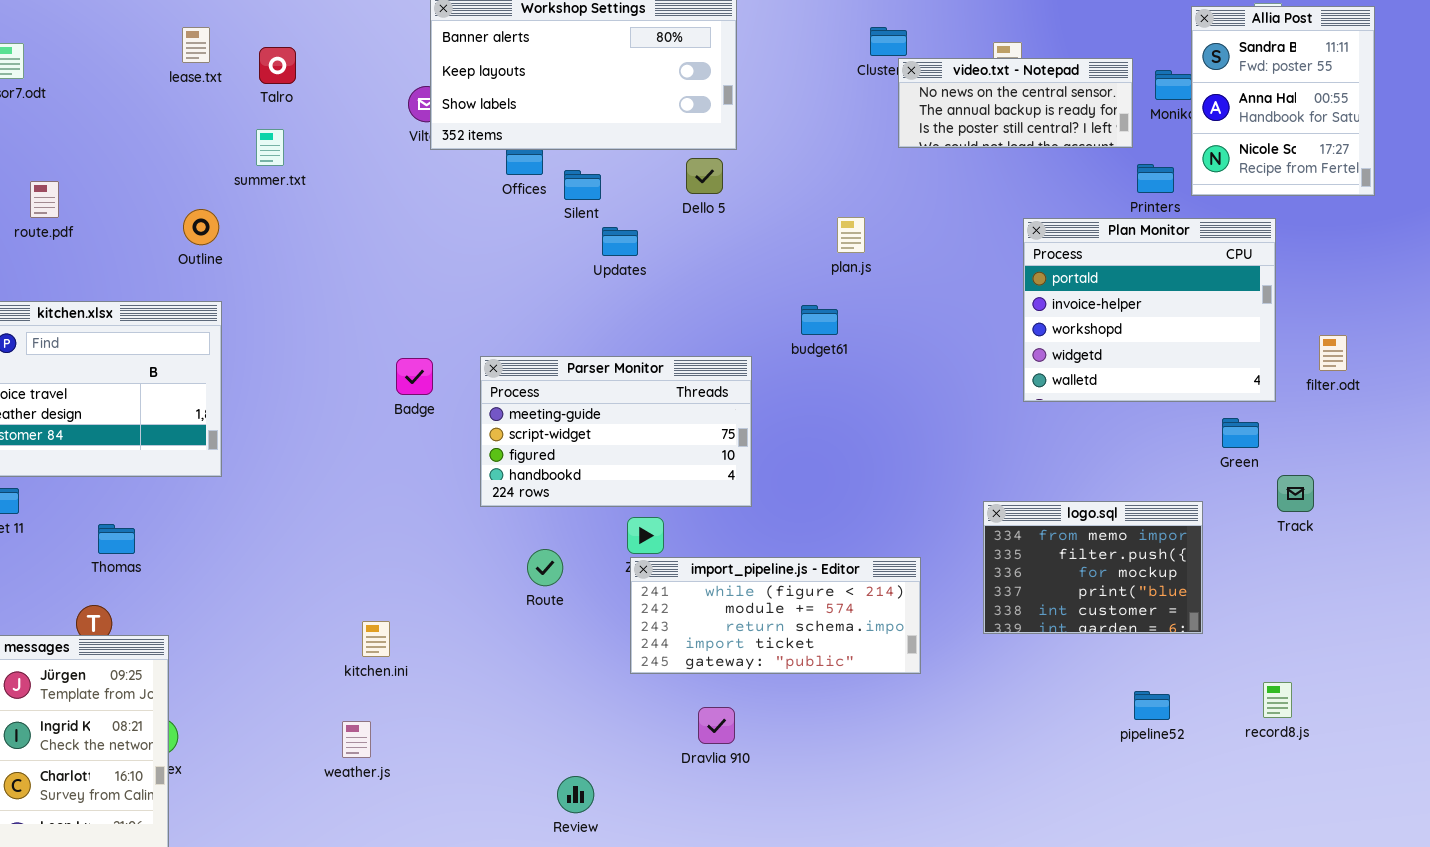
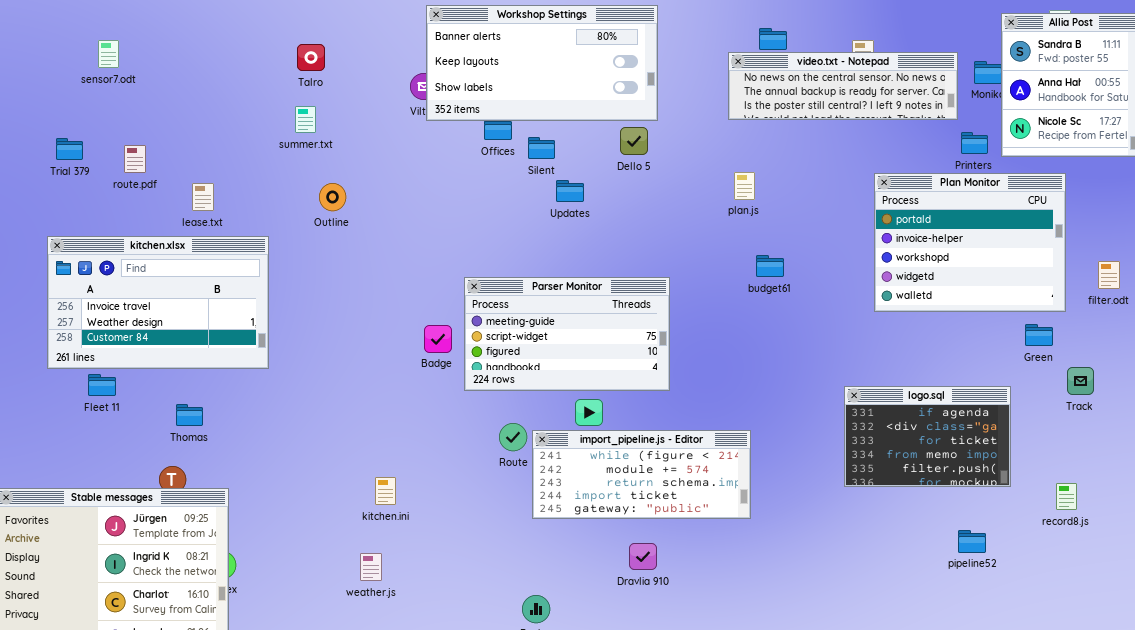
lease.txt: [182,27,210,63] -> [192,183,214,211], moved
video.txt - Notepad: [898,58,1133,148] -> [728,52,958,120], resized
Outline: [183,209,219,245] -> [319,183,346,211], moved
budget61: [801,305,838,335] -> [756,255,784,277], moved
Badge: [396,358,433,395] -> [424,325,452,353], moved
logo.sql: [983,501,1203,634] -> [844,386,1011,487], scrolled up 3 rows
import_pipeline.js - Editor: [630,557,921,674] -> [532,430,751,519], moved
record8.js: [1263,682,1292,718] -> [1056,483,1077,510], moved

